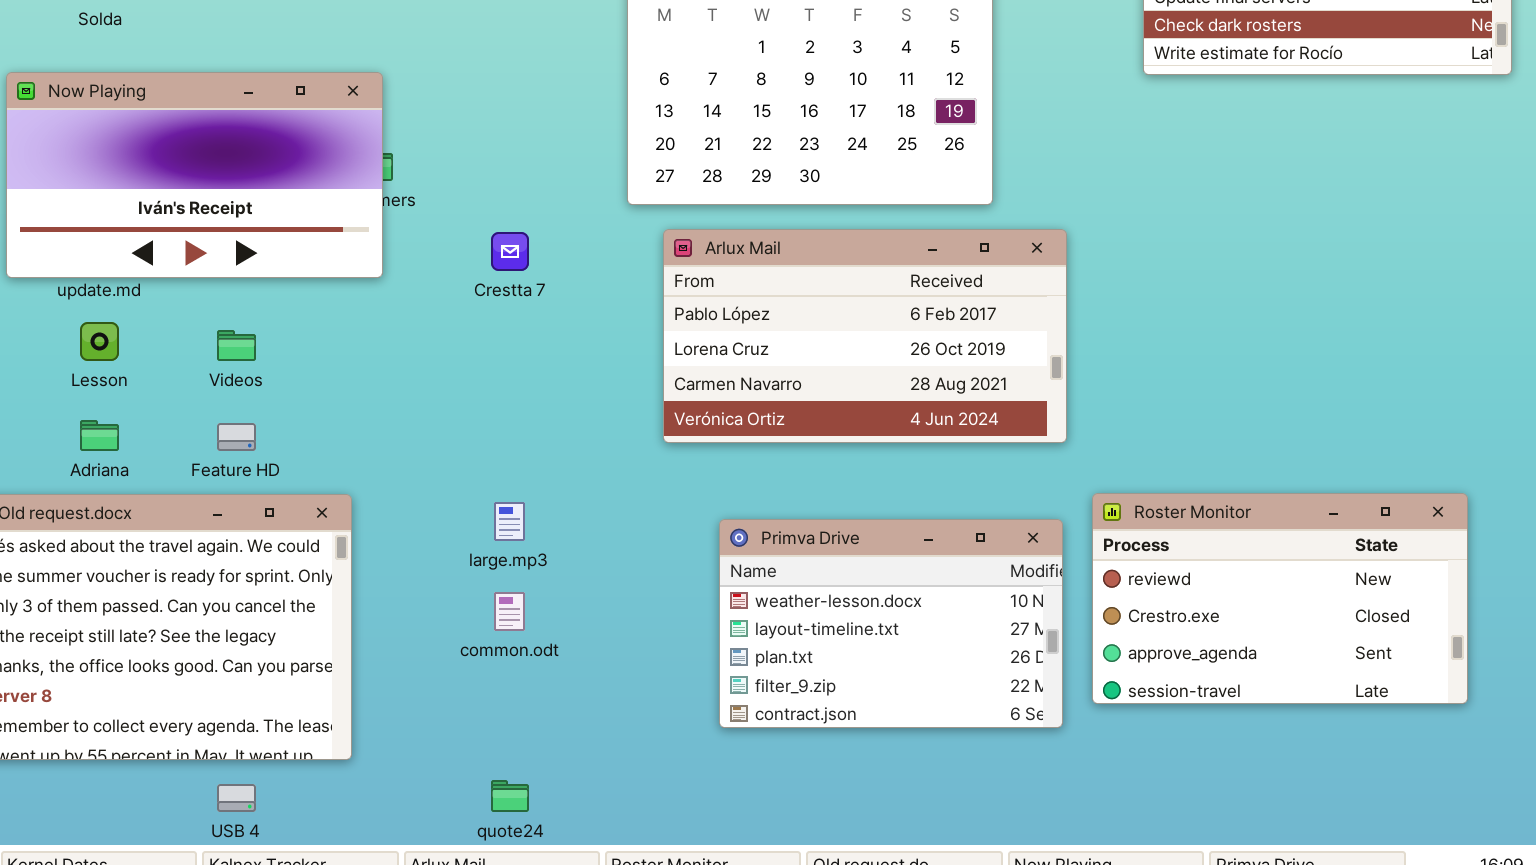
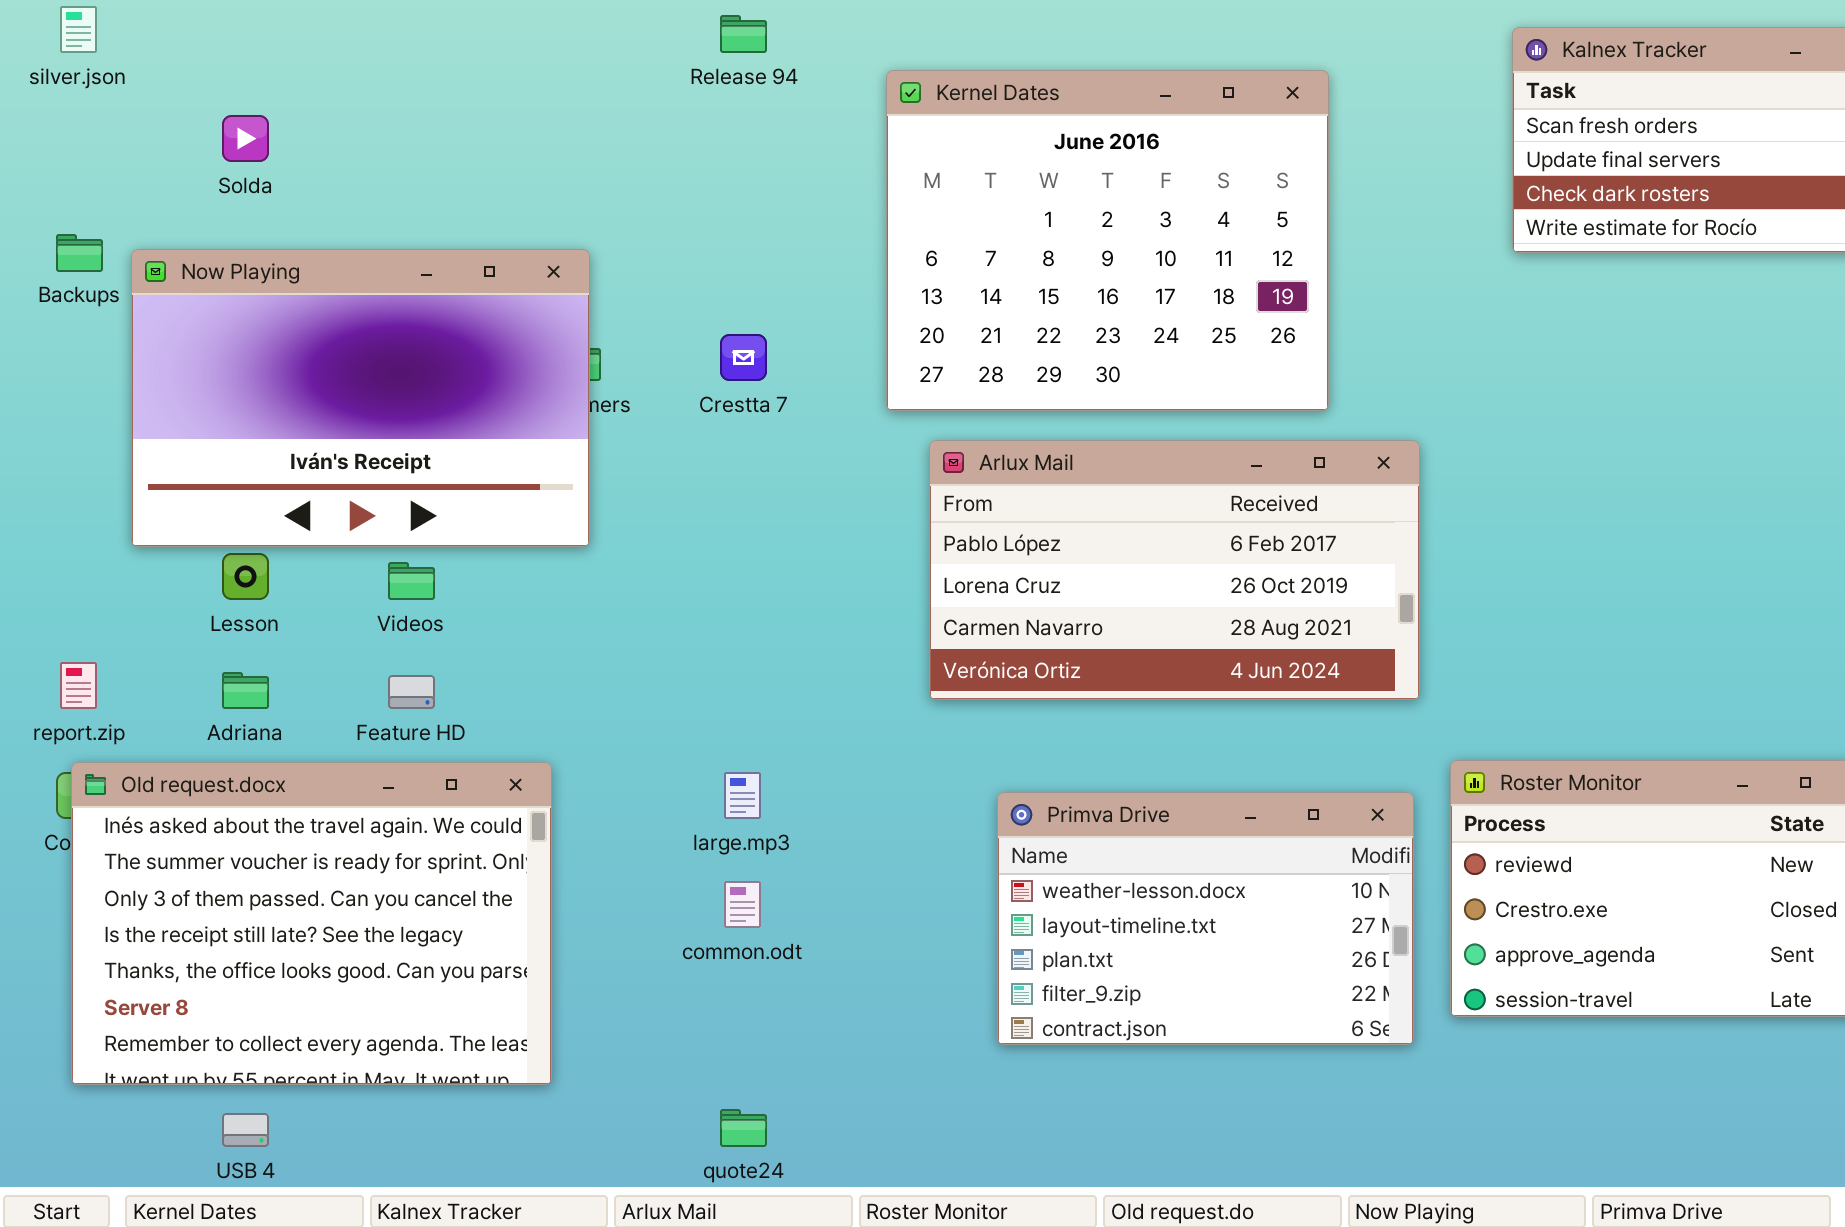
Now Playing: [6,72,383,278] -> [131,249,590,547], resized
Crestta 7: [491,232,529,271] -> [720,334,767,381], moved
USB 4: [217,784,256,812] -> [222,1113,269,1147], moved

